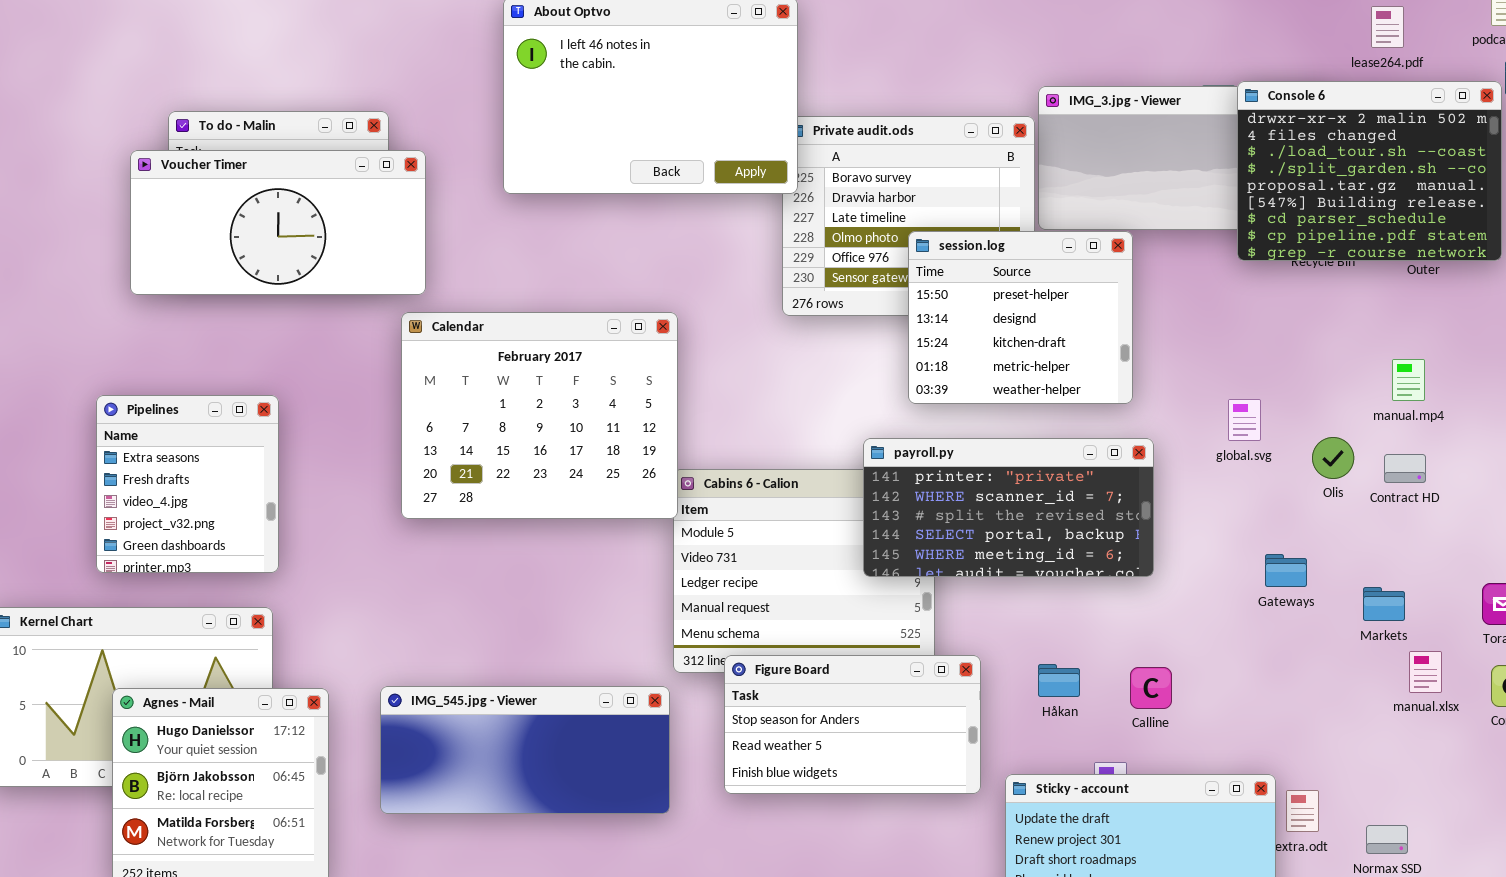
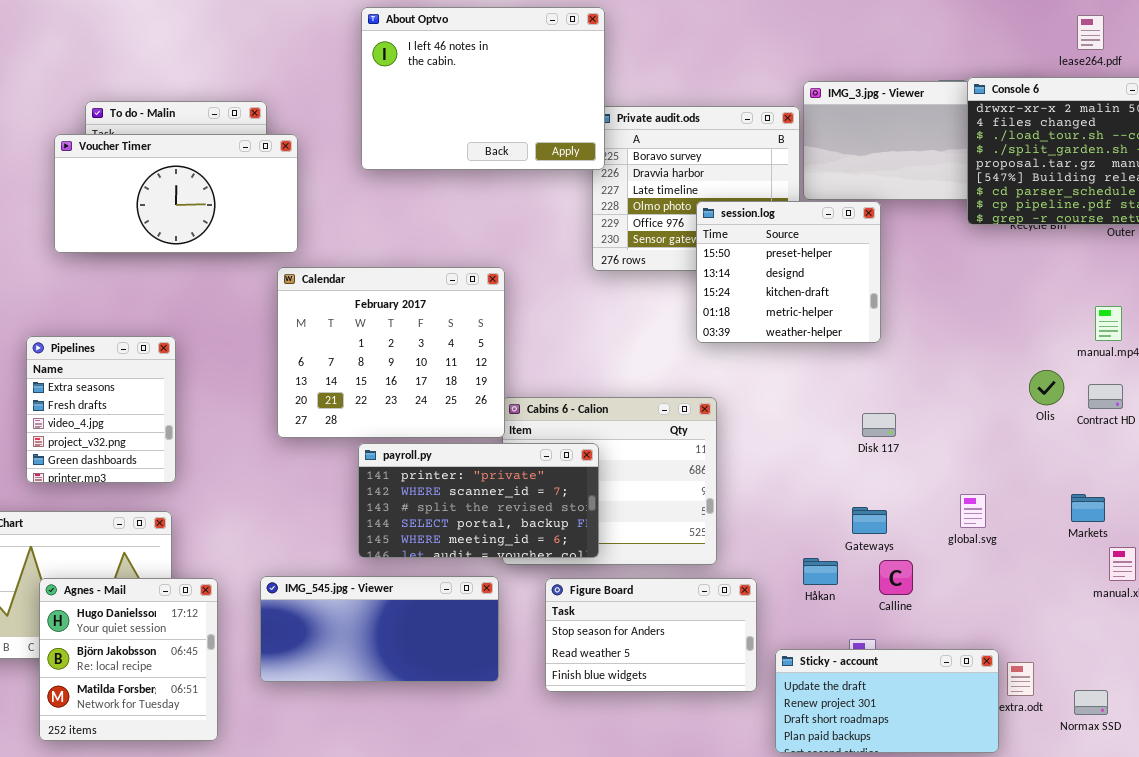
global.svg: [1228,399,1261,441] -> [960,494,986,528], moved
payroll.py: [863,438,1154,577] -> [358,443,599,558], moved
Gateways: [1265,554,1307,587] -> [852,507,887,534], moved
Figure Board: [724,655,981,794] -> [545,578,757,692], moved

